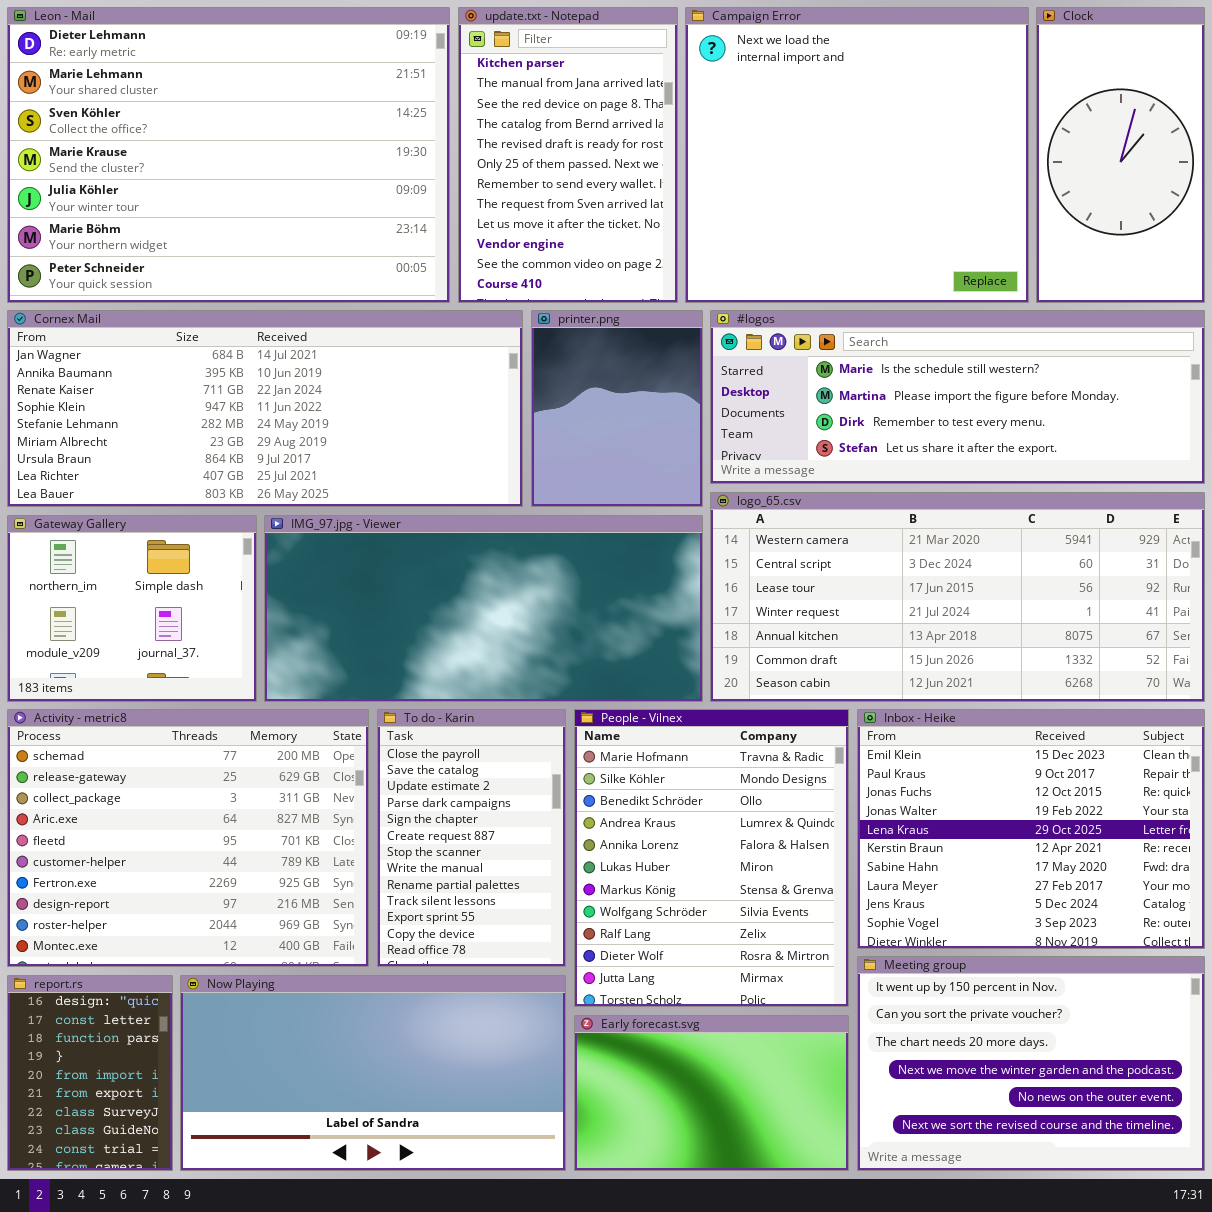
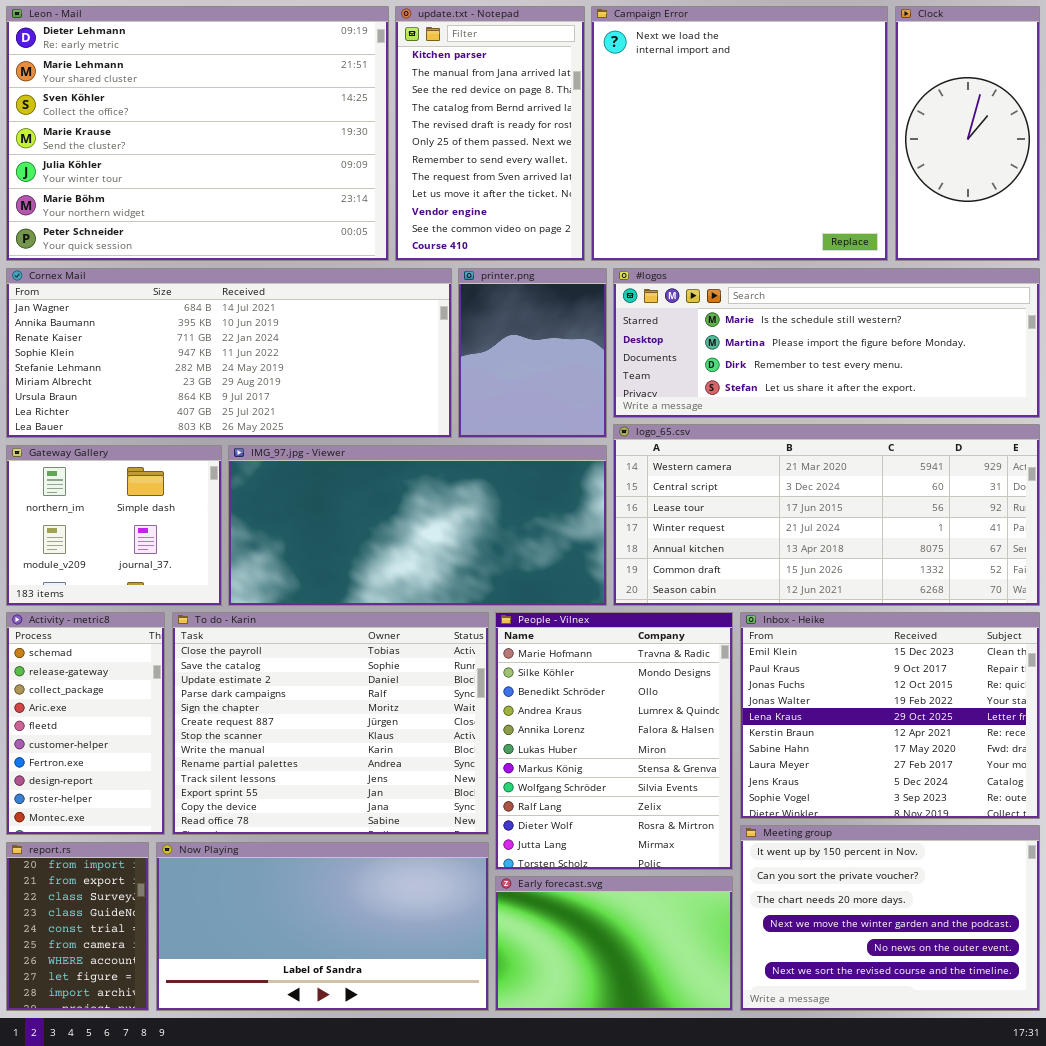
Activity - metric8: [7,709,369,967] -> [6,612,165,835], resized
To do - Karin: [377,709,566,967] -> [172,612,489,835], resized
report.rs: [7,975,173,1171] -> [6,842,149,1011], scrolled down 4 rows

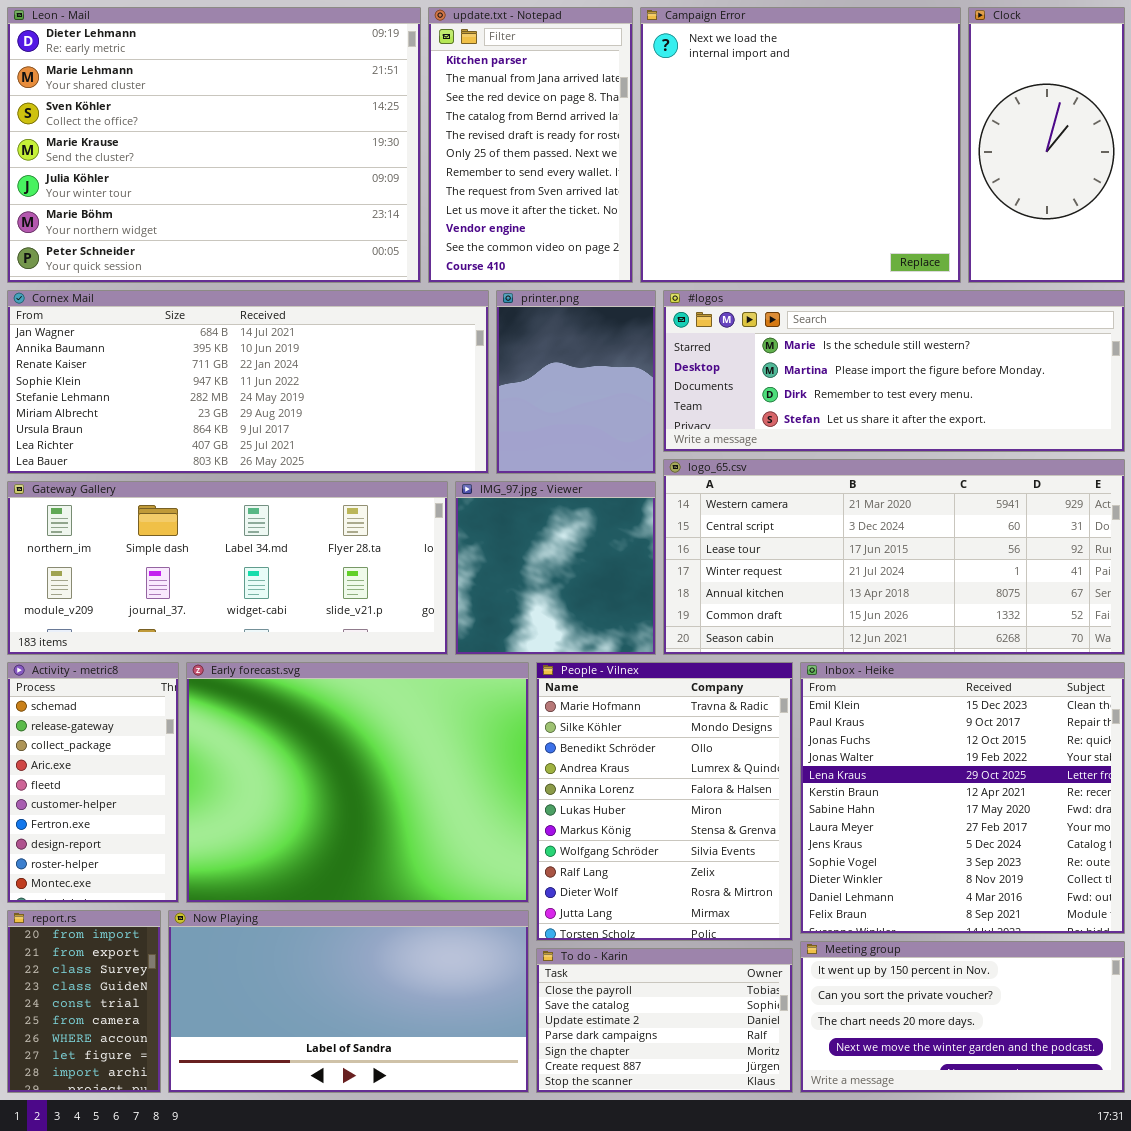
Gateway Gallery: [6,445,222,606] -> [7,481,448,655], resized
IMG_97.jpg - Viewer: [228,445,607,606] -> [455,481,656,655], resized
To do - Karin: [172,612,489,835] -> [536,948,793,1093], moved, resized
Inbox - Heike: [740,612,1040,819] -> [800,662,1125,934], resized
Meeting group: [740,825,1040,1011] -> [800,941,1125,1093], resized
Early forecast.svg: [495,876,733,1011] -> [186,662,529,903], moved, resized

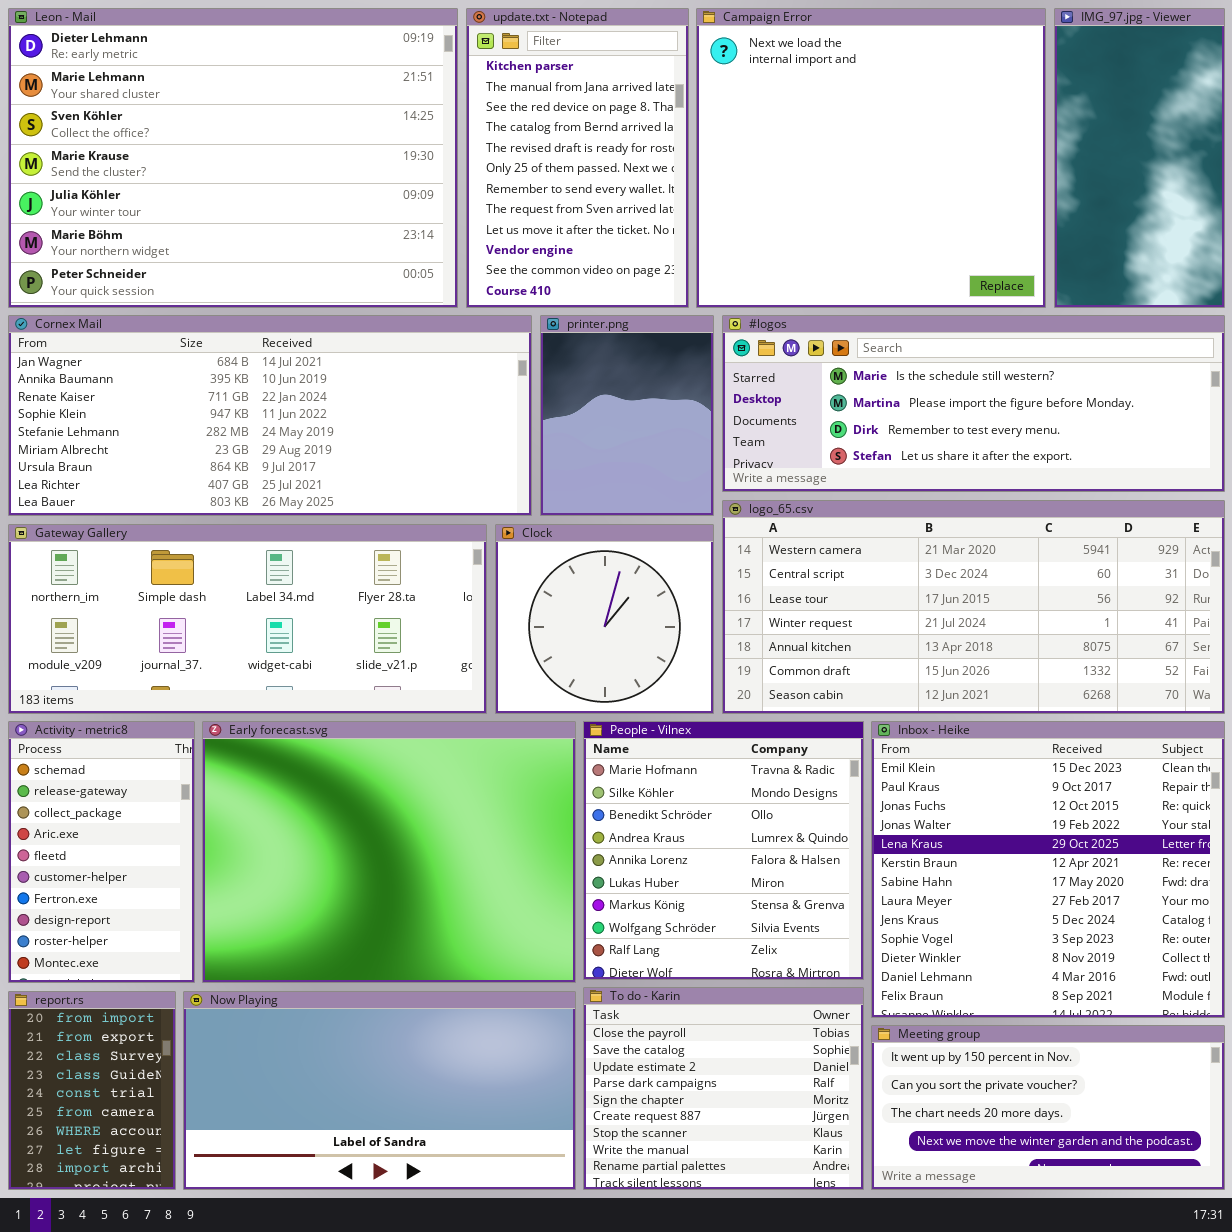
Clock: [968,7,1125,283] -> [495,524,714,714], moved, resized
IMG_97.jpg - Viewer: [455,481,656,655] -> [1054,8,1225,308], moved, resized
People - Vilnex: [536,662,793,941] -> [583,721,864,980], resized
To do - Karin: [536,948,793,1093] -> [583,987,864,1190], resized

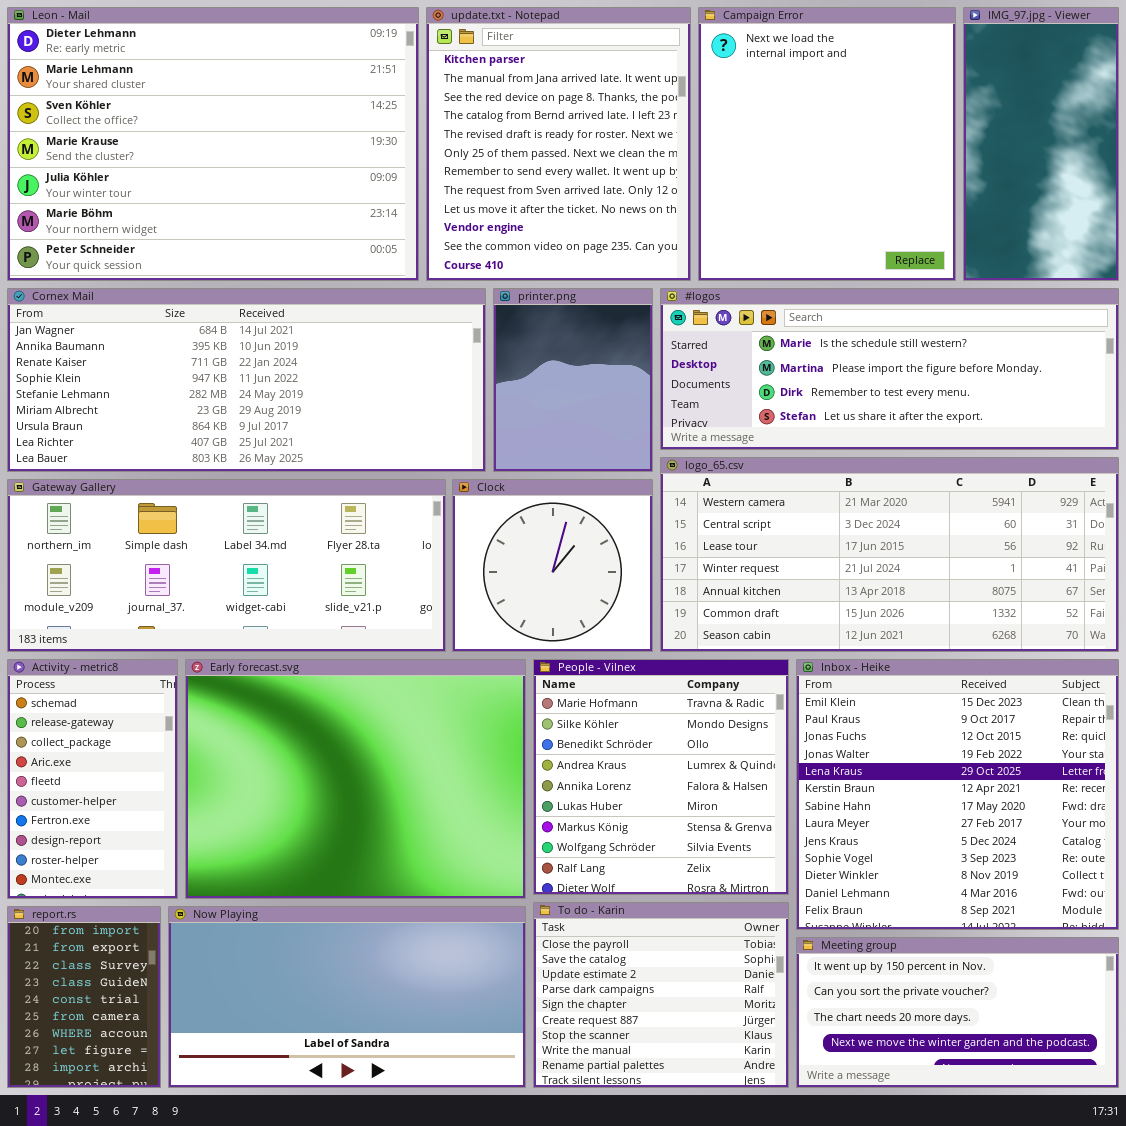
update.txt - Notepad: [466,8,689,308] -> [426,7,691,281], resized
Campaign Error: [696,8,1046,308] -> [698,7,956,281], resized

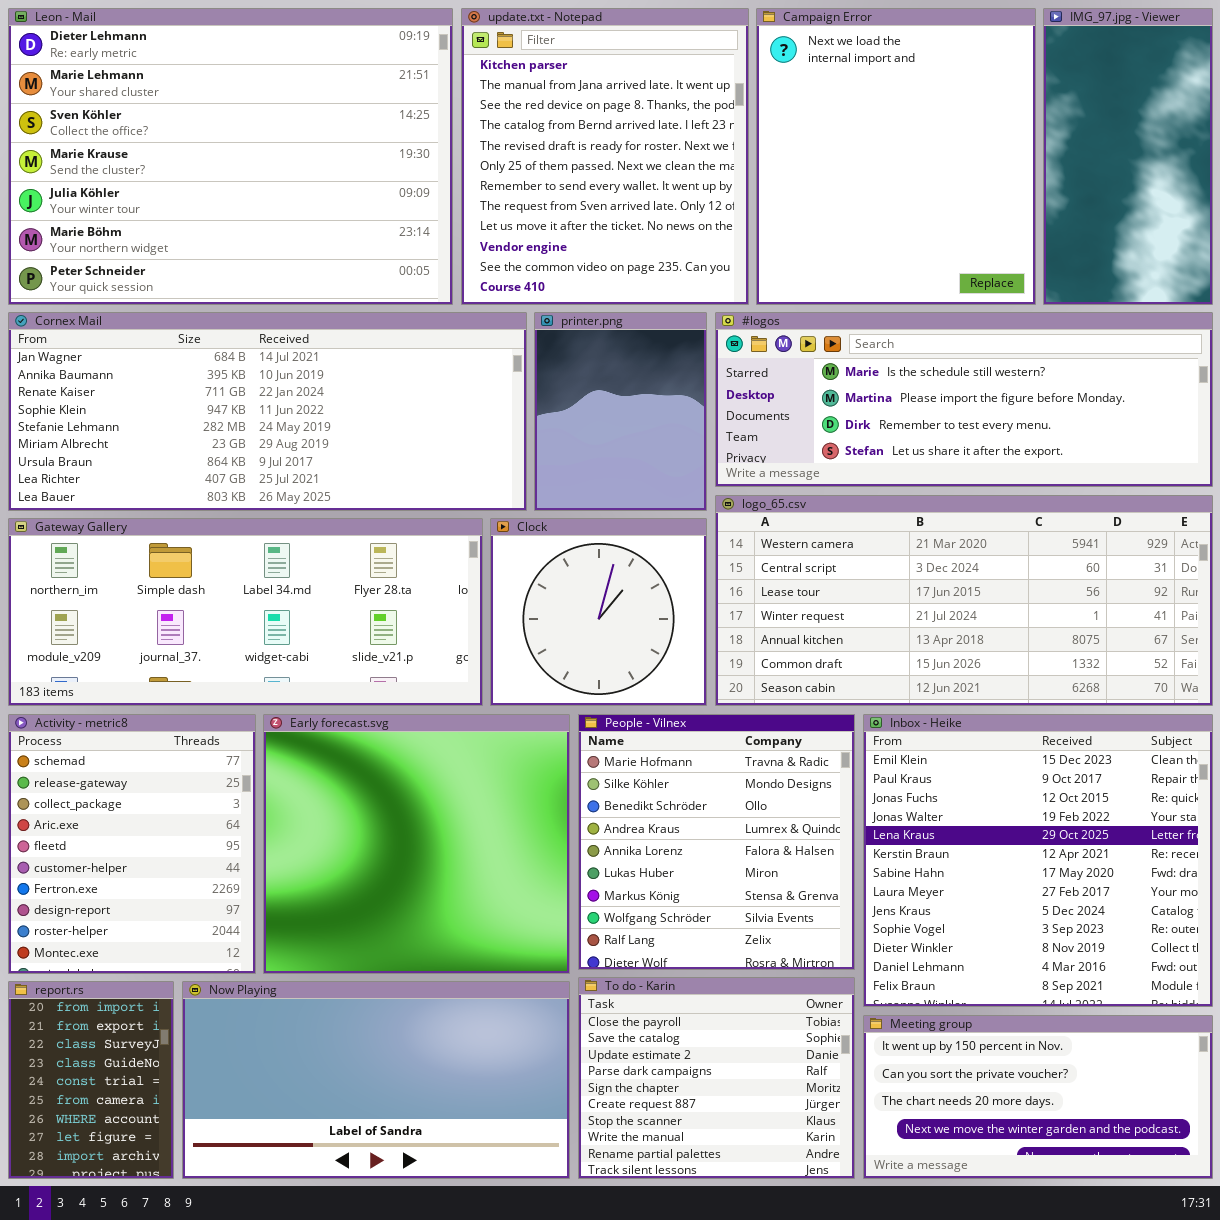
Activity - metric8: [7,659,178,899] -> [8,714,256,974], resized
Early forecast.svg: [185,659,526,899] -> [263,714,570,974], resized

